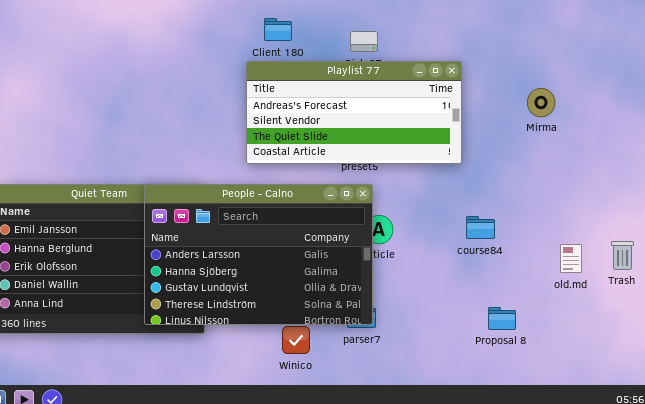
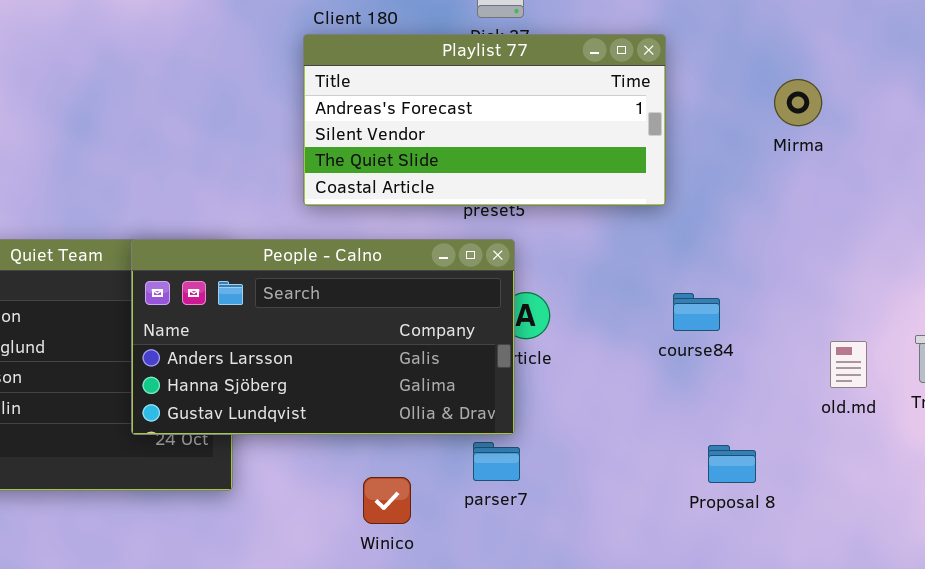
People - Calno: [144,184,373,325] -> [131,239,515,435], resized

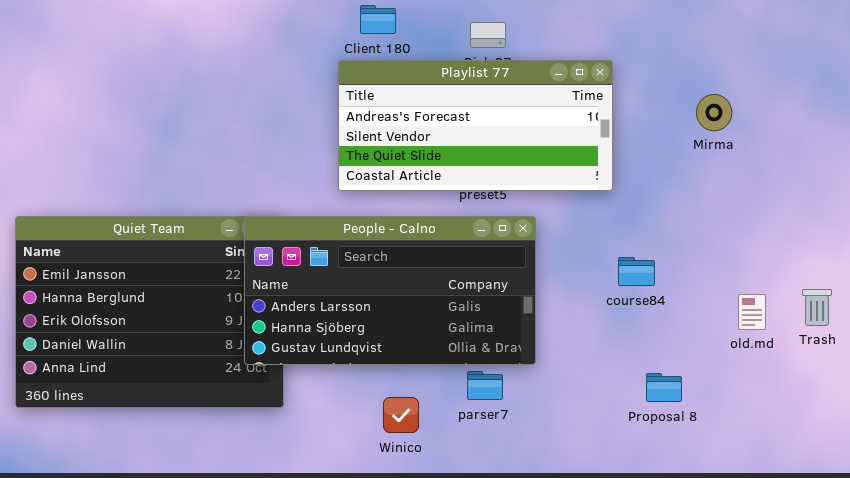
People - Calno: [131,239,515,435] -> [244,216,536,365], moved

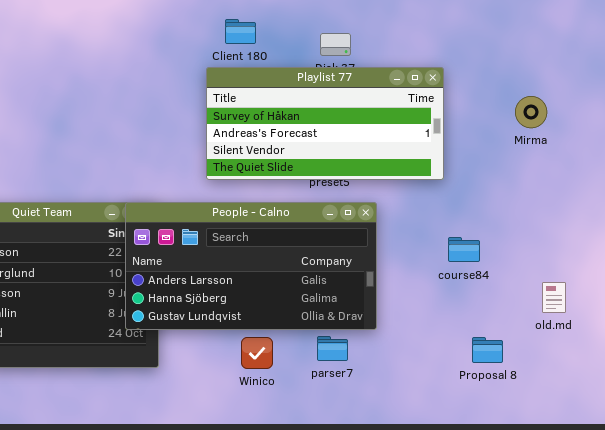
Playlist 77: [338,60,613,191] -> [206,67,444,180], scrolled up 1 row
old.md: [738,294,766,330] -> [542,282,566,313], moved
Winico: [383,397,419,433] -> [241,337,273,369], moved

